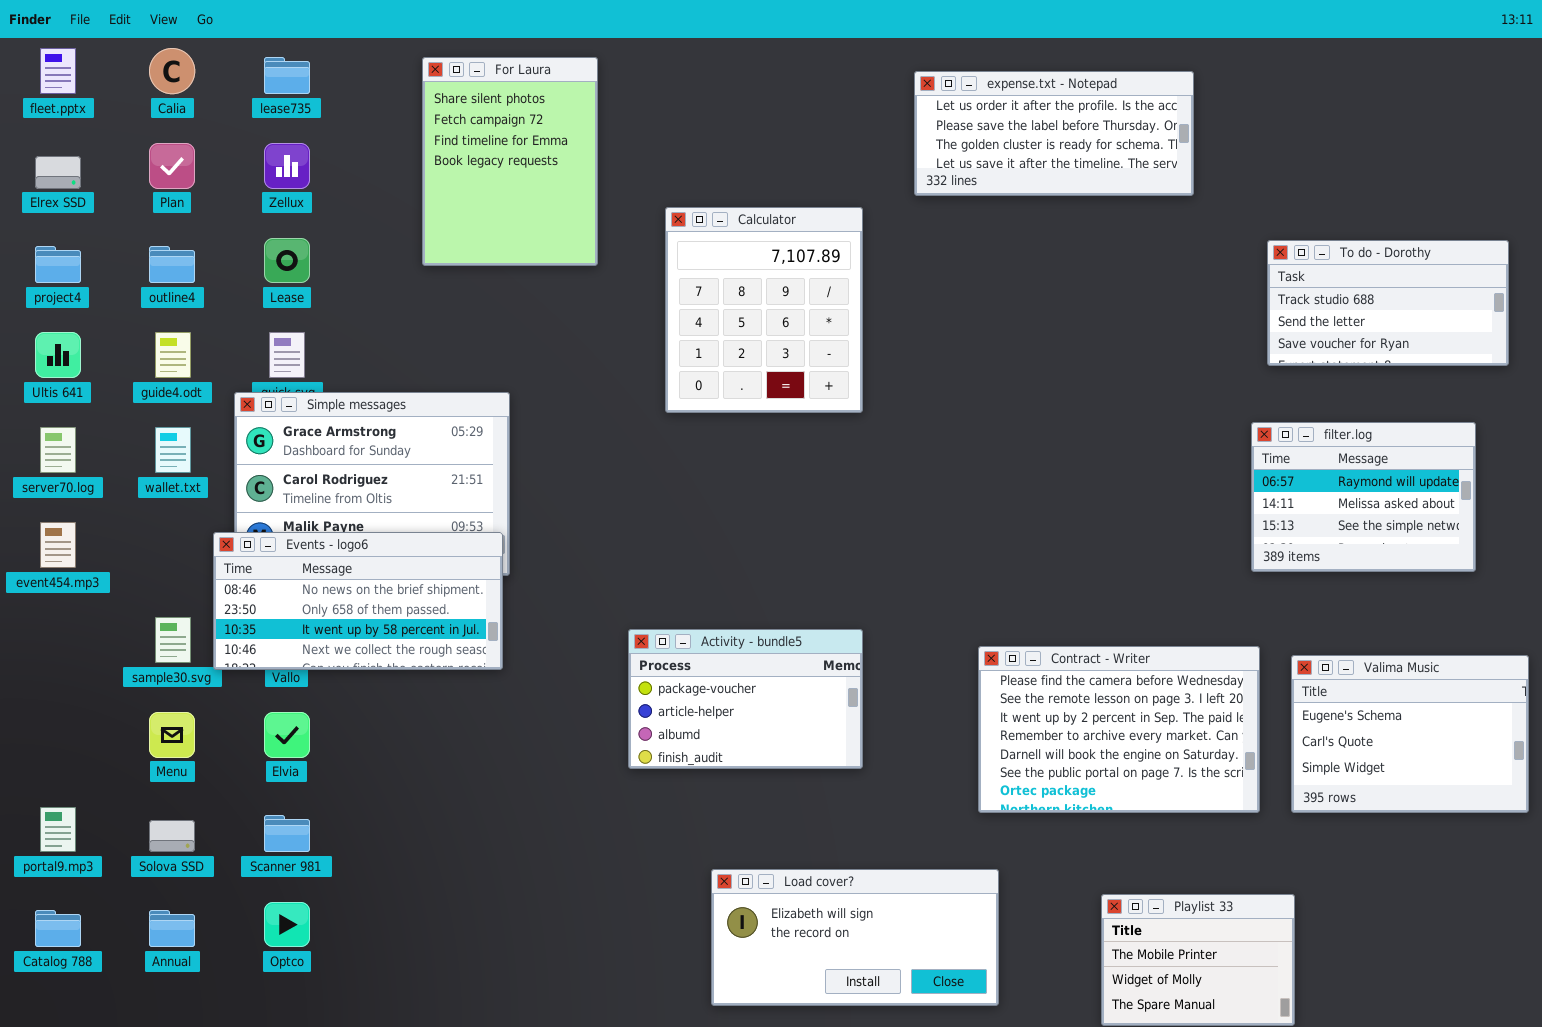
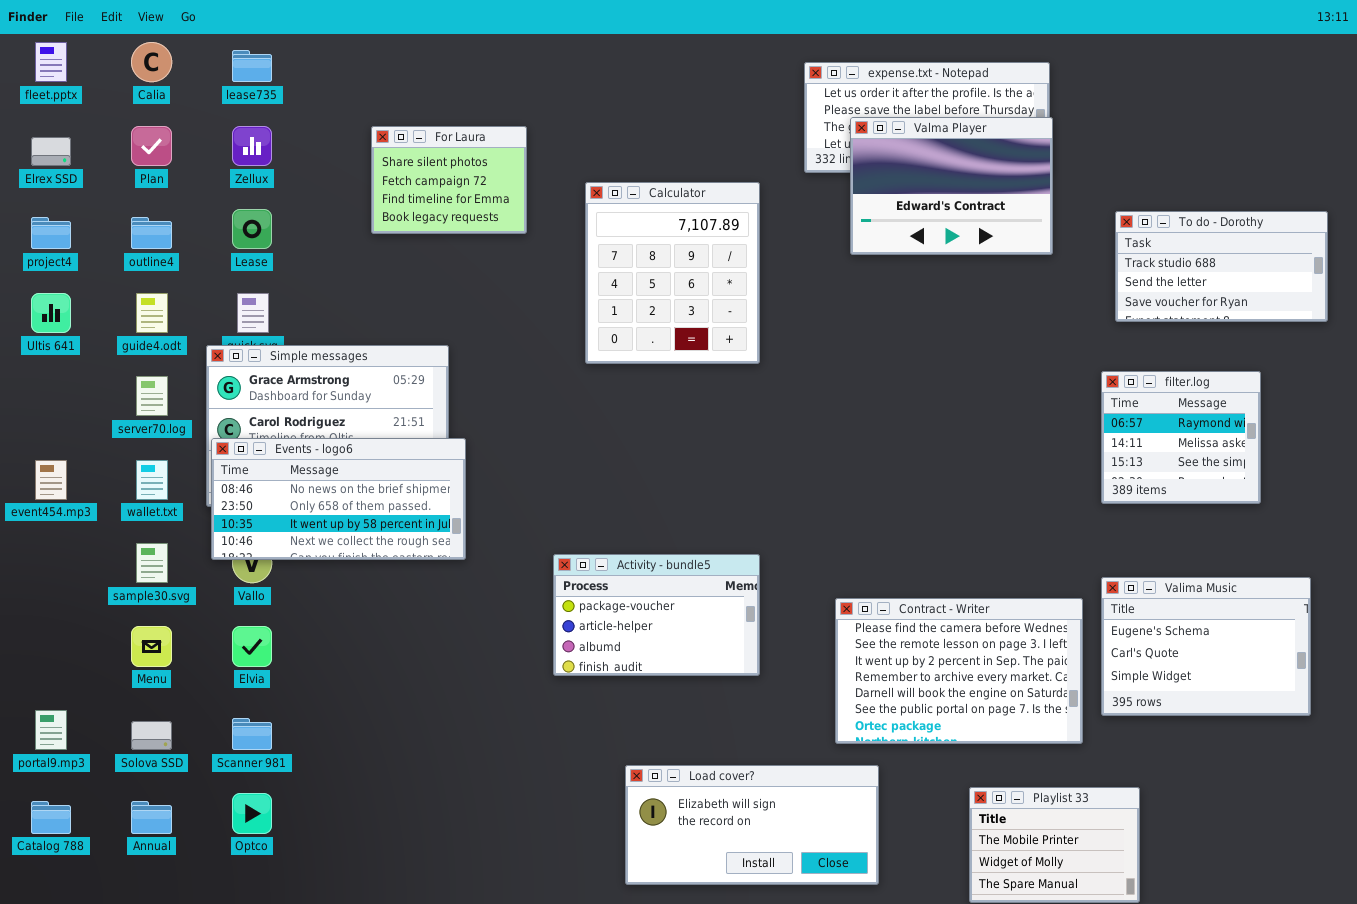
For Laura: [422,57,598,266] -> [371,126,527,234], resized
Valma Player: none -> [850,117,1053,255], opened
filter.log: [1251,422,1476,572] -> [1101,371,1261,504], resized
server70.log: [40,427,76,473] -> [136,376,168,416], moved
wallet.txt: [155,427,191,473] -> [136,460,168,500], moved
Events - logo6: [213,532,503,670] -> [211,438,466,560], moved
Contract - Writer: [978,646,1260,813] -> [835,598,1083,744], moved
Valima Music: [1291,655,1529,813] -> [1101,577,1311,716], moved

